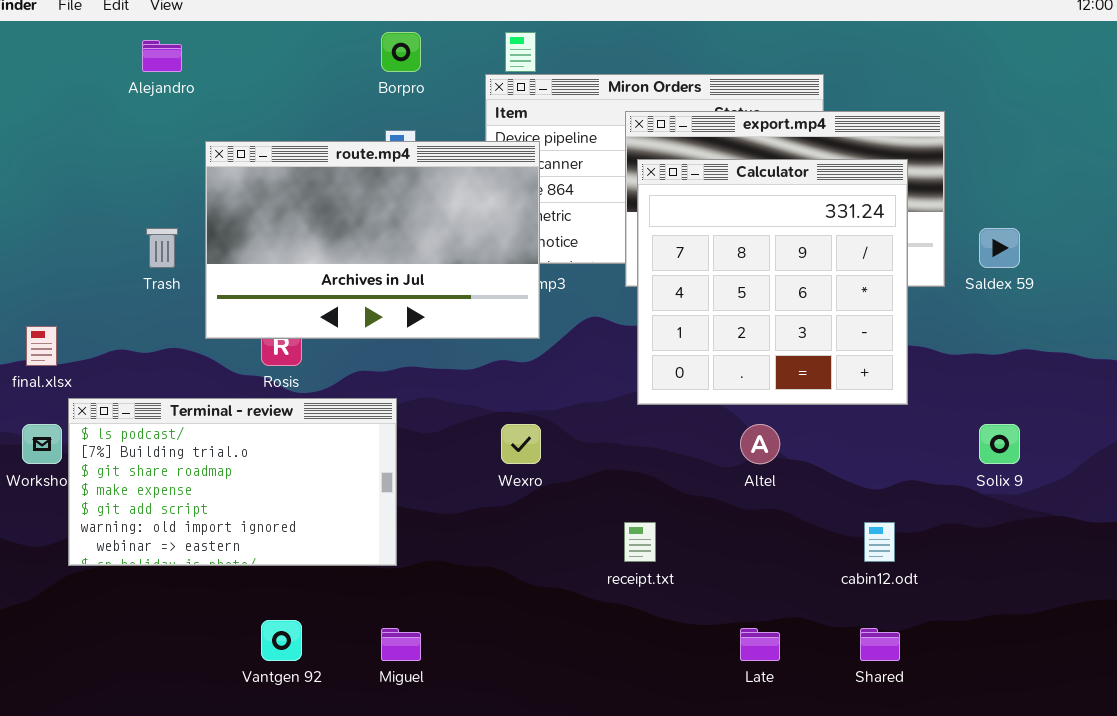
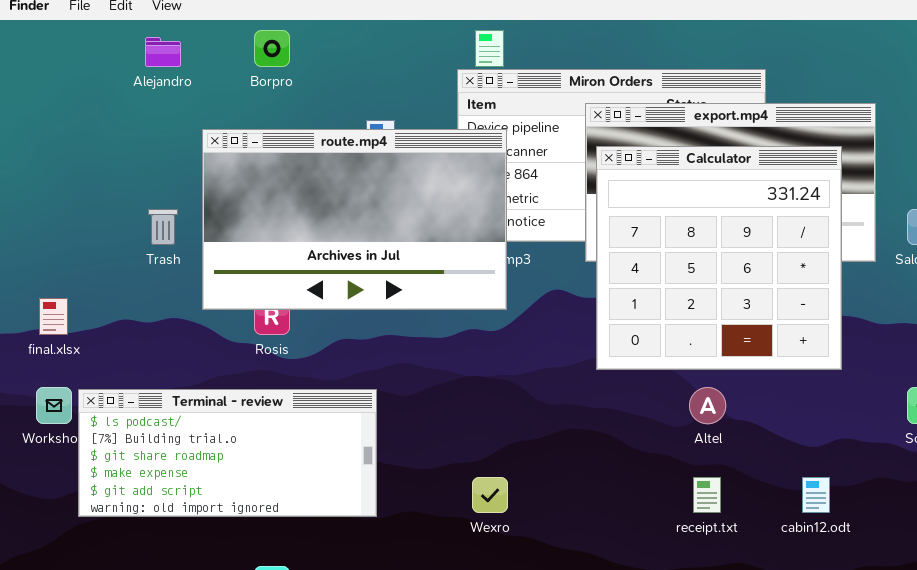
Borpro: [381,32,421,72] -> [254,30,290,67], moved
Terminal - review: [68,398,397,566] -> [78,389,377,517], resized
Wexro: [501,424,541,464] -> [472,477,508,513], moved
receipt.txt: [624,522,656,562] -> [693,477,721,513], moved

